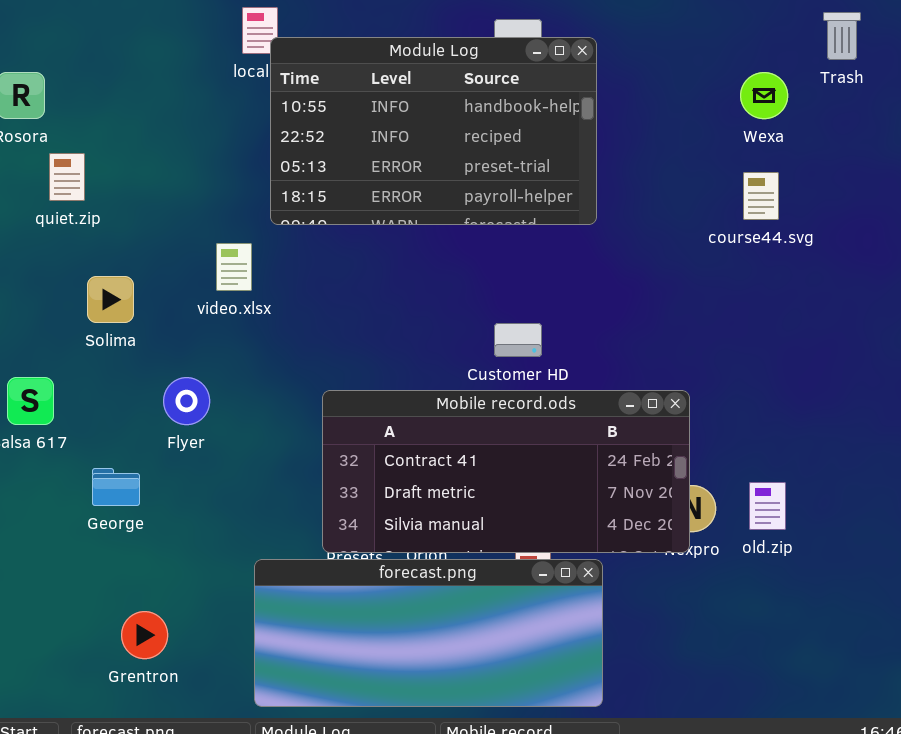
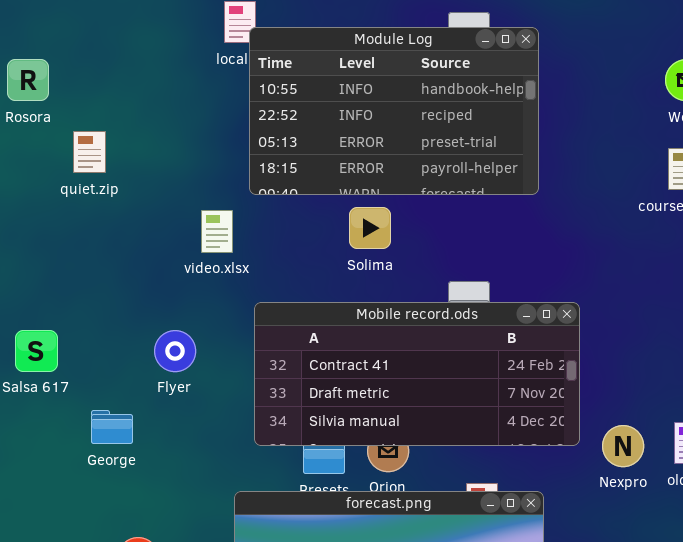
quiet.zip: [49,153,85,201] -> [73,131,106,173], moved
Solima: [87,276,134,323] -> [349,207,391,249], moved
Mobile record.ods: [322,390,690,553] -> [254,302,580,446], moved

